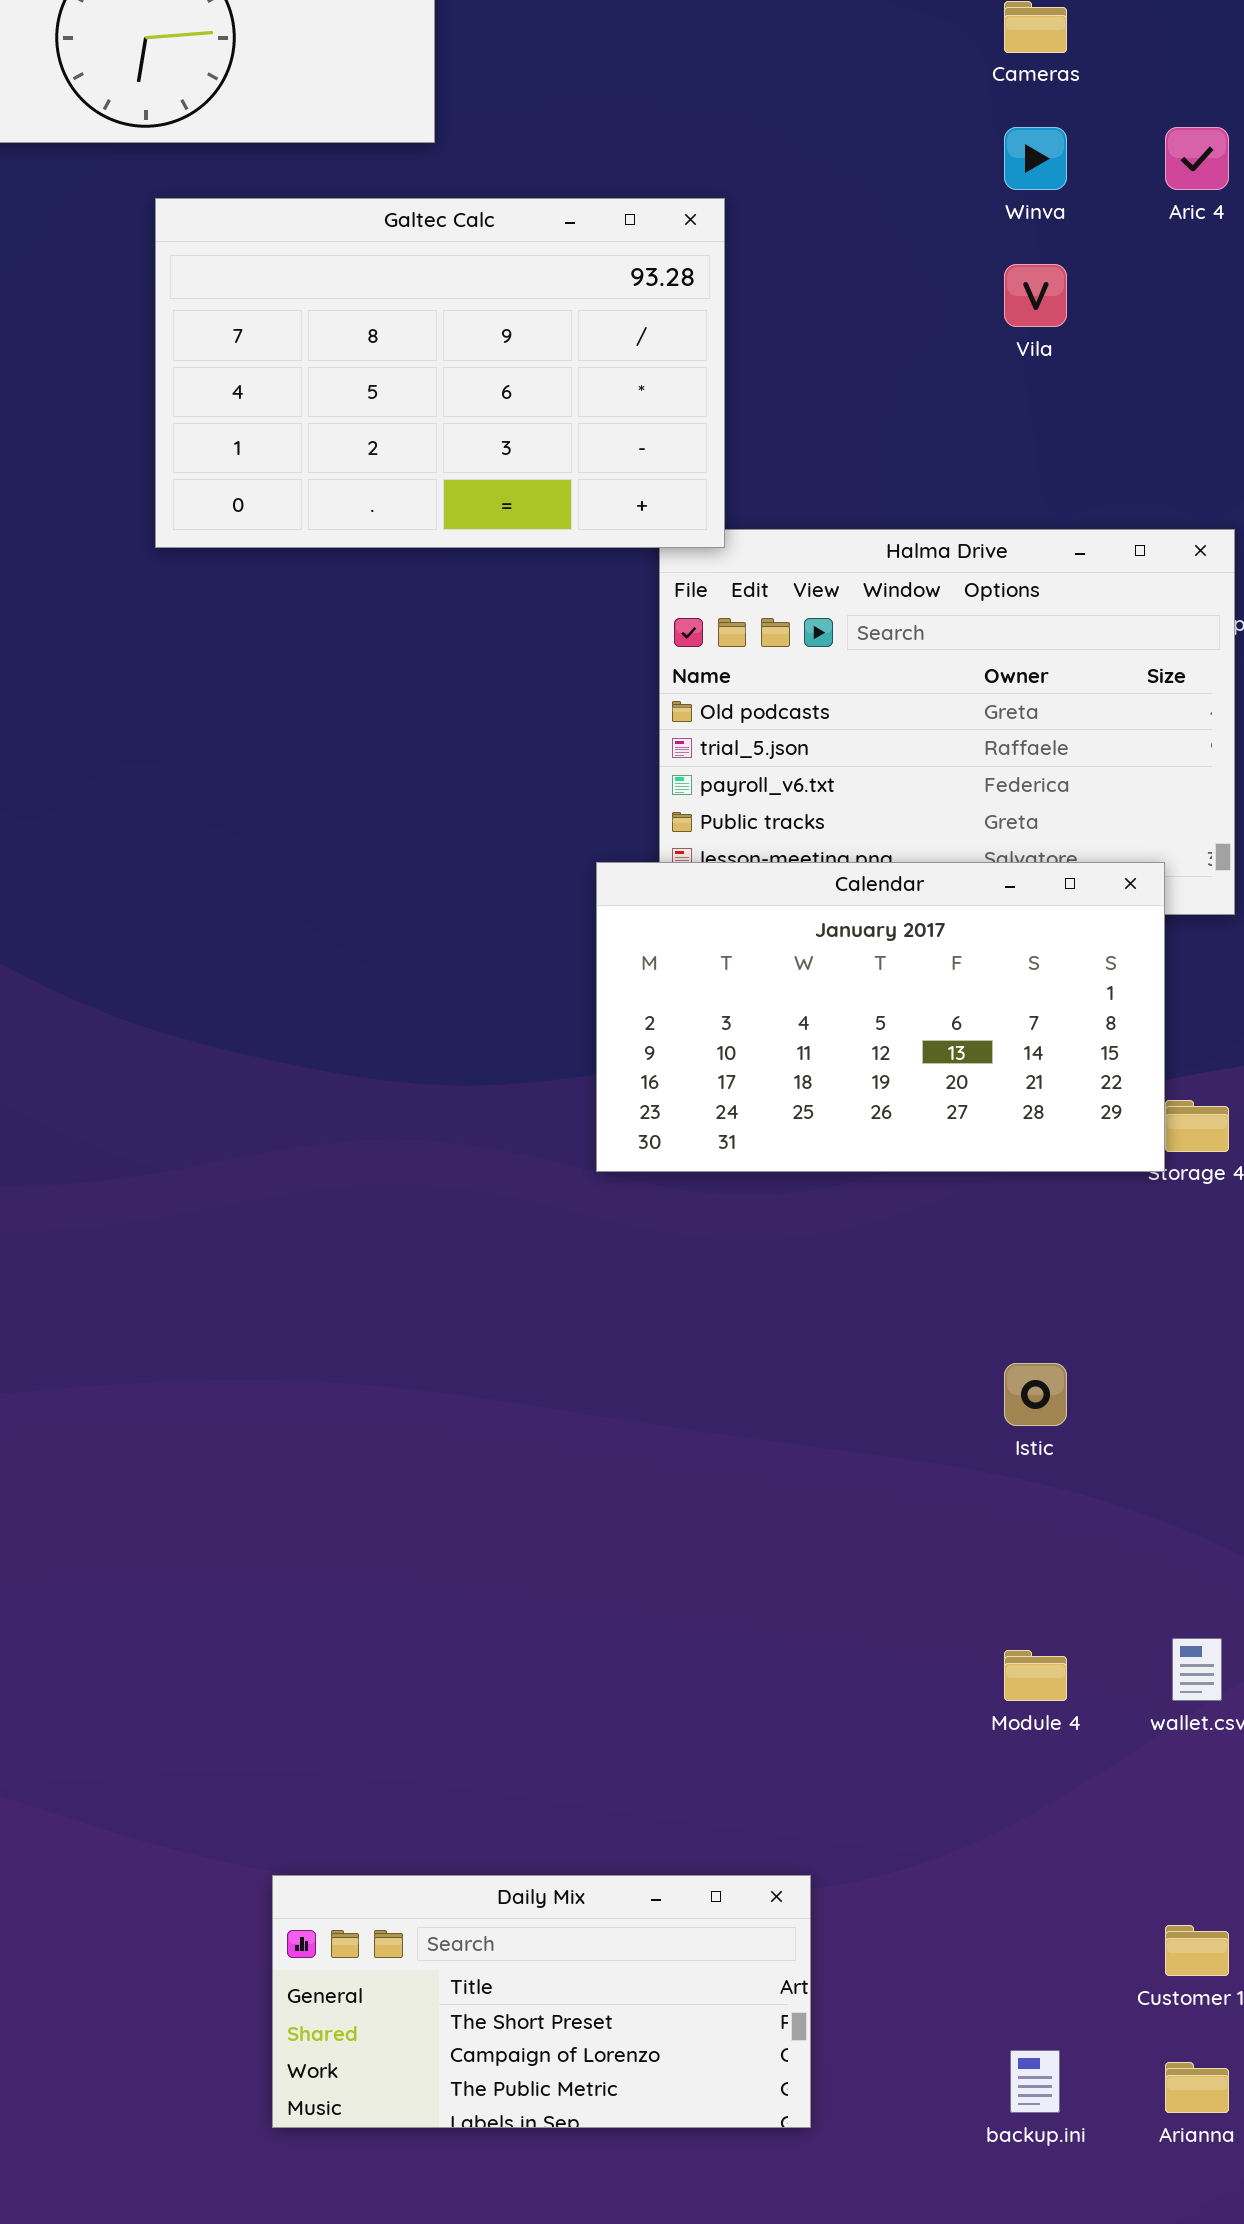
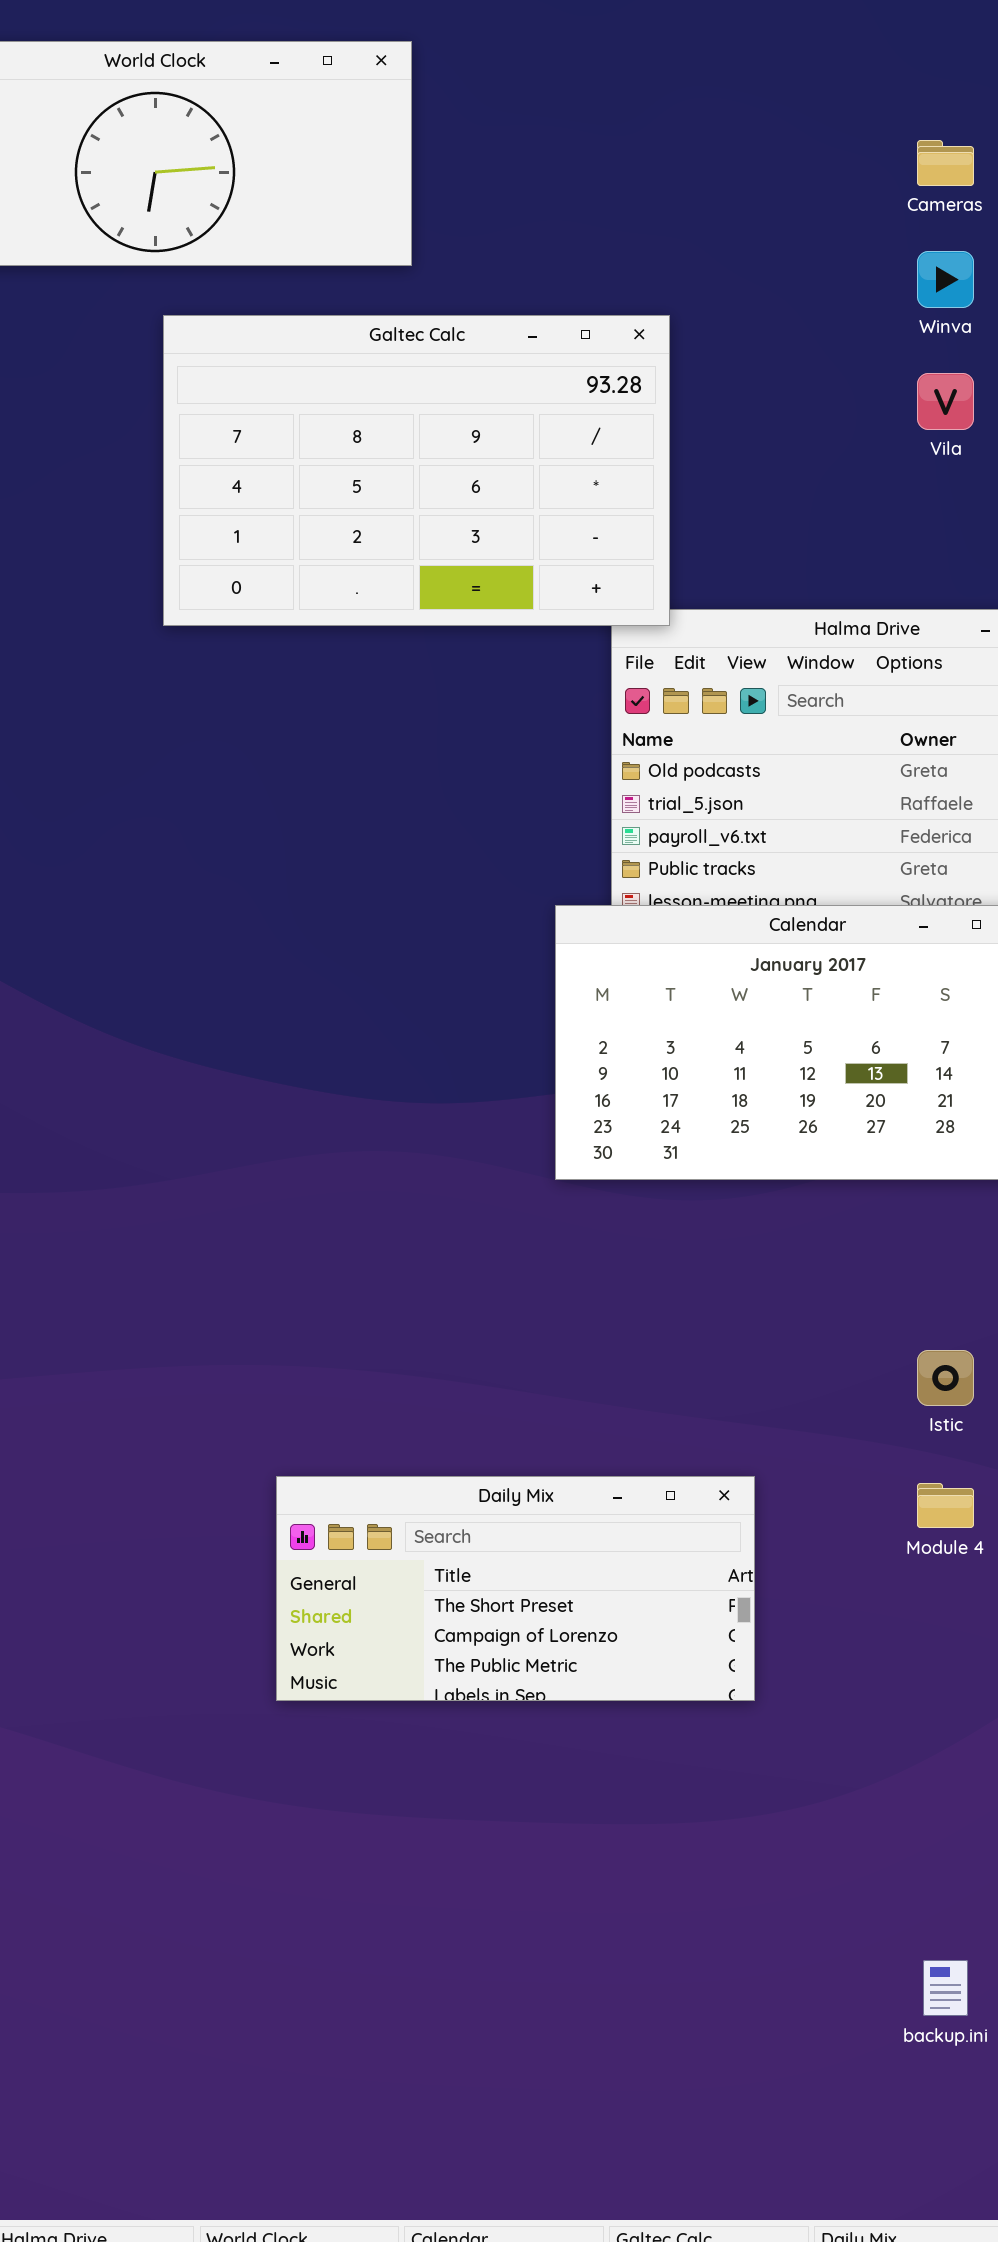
Module 4: [1004,1650,1067,1701] -> [917,1483,974,1528], moved
Daily Mix: [272,1875,811,2128] -> [276,1476,755,1701], moved

